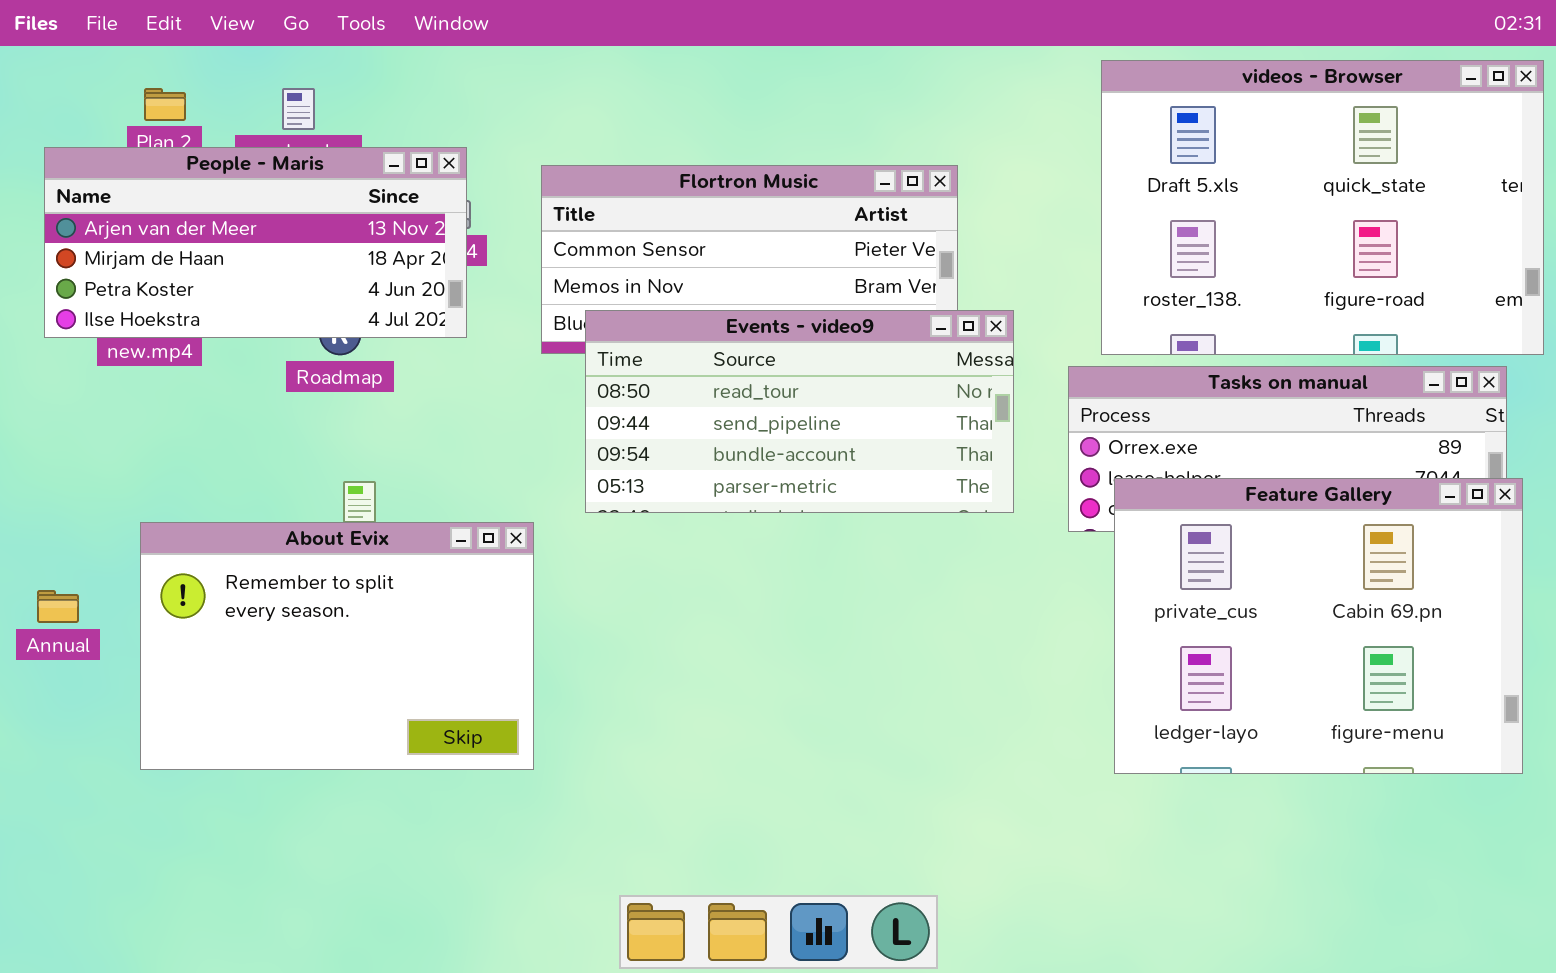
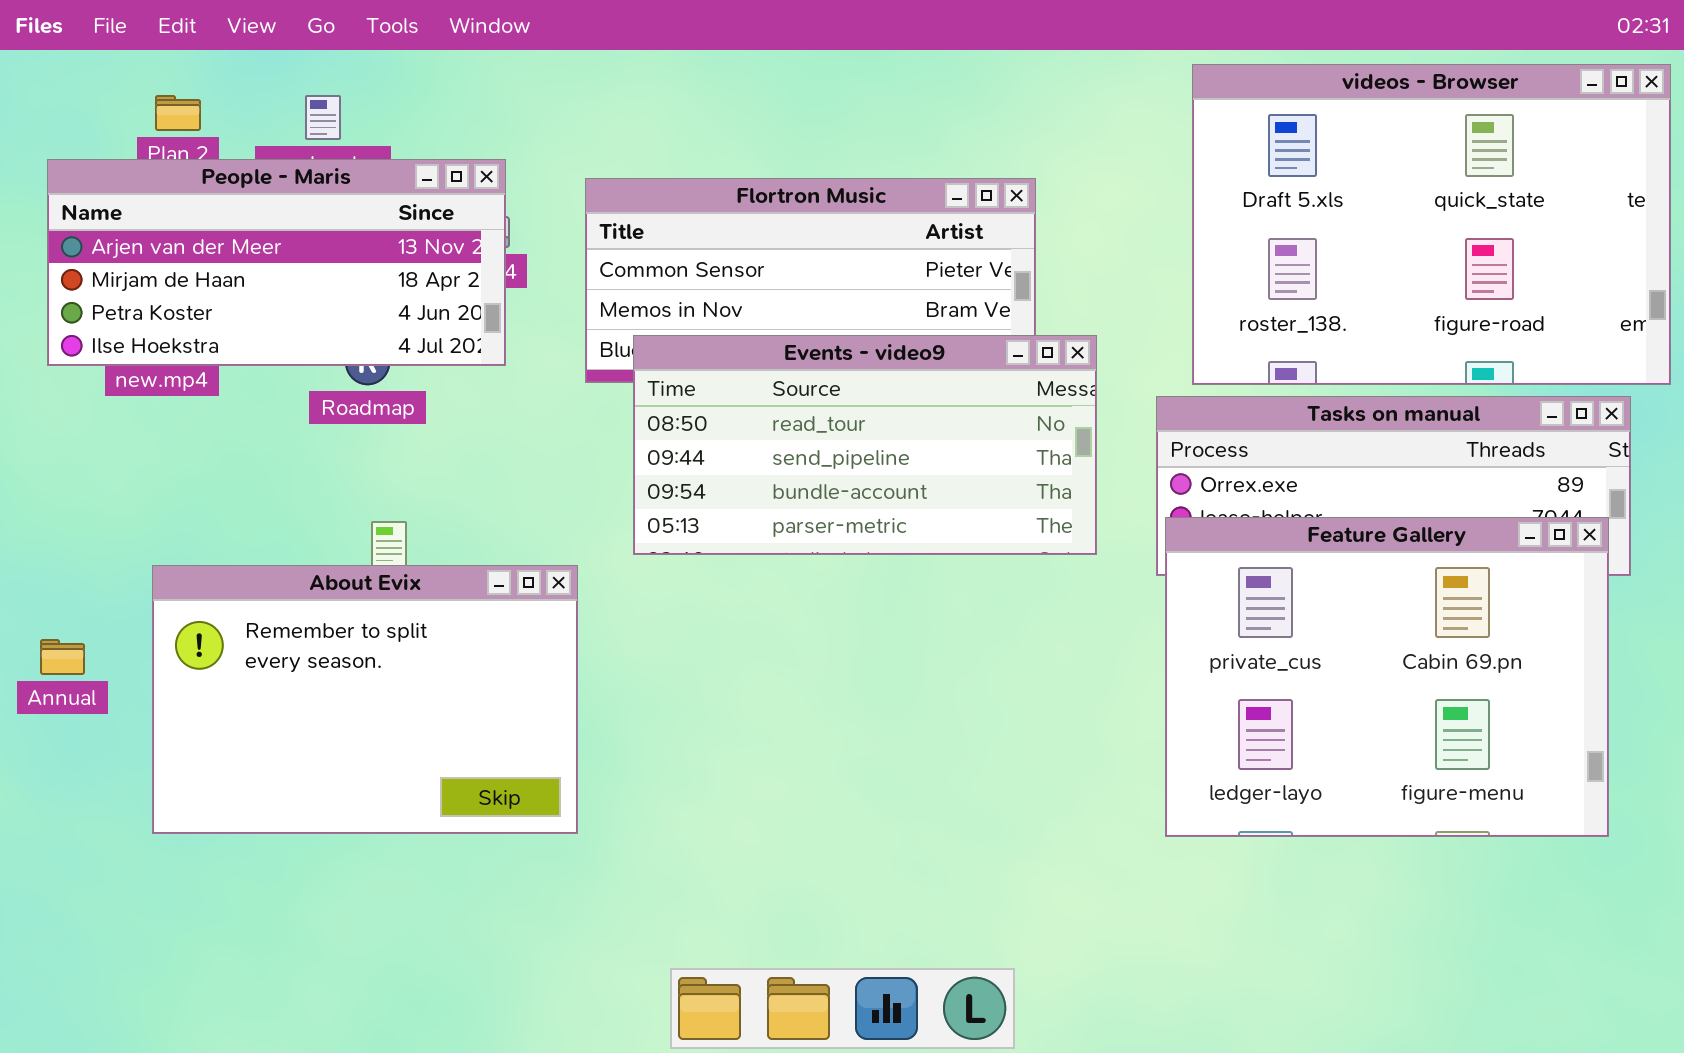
Feature Gallery: [1114,478,1523,774] -> [1165,517,1609,837], moved

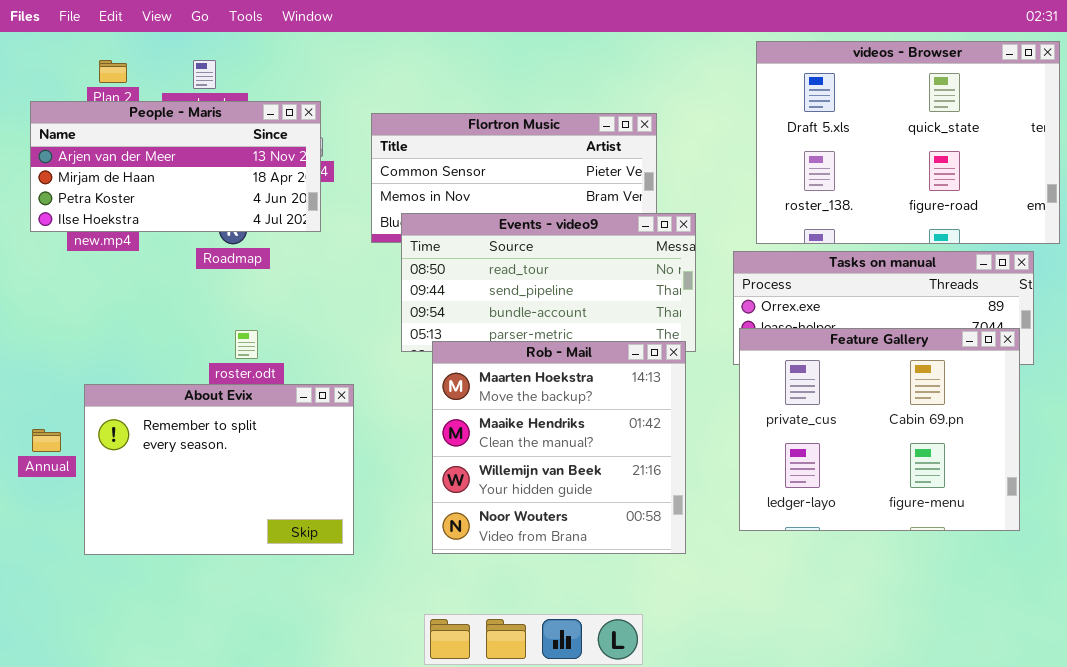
Rob - Mail: none -> [432,341,686,554], opened
About Evix: [152,565,578,834] -> [84,384,354,555], moved
Annual: [40,639,85,675] -> [32,429,61,452], moved

